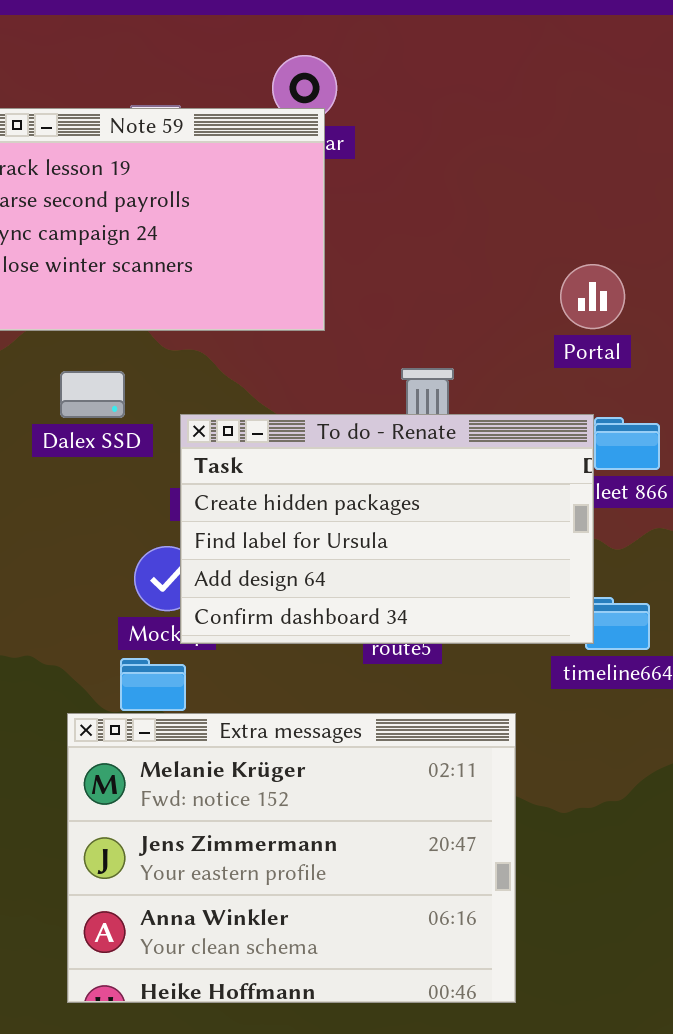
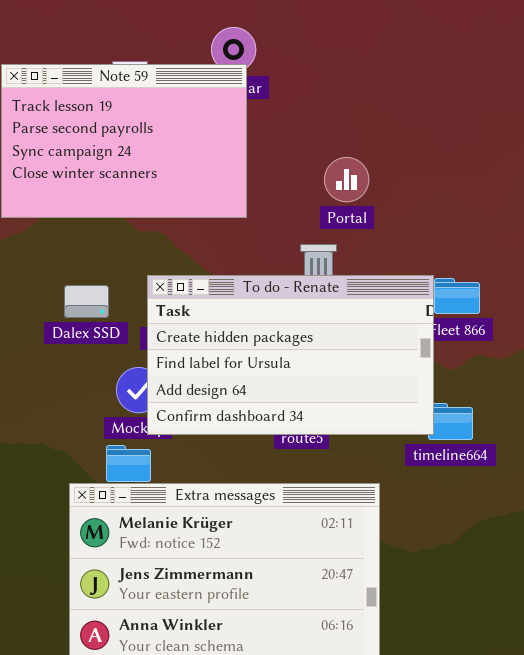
Portal: [560,264,625,329] -> [324,157,369,202], moved
Dalex SSD: [60,371,125,418] -> [64,285,109,318], moved

